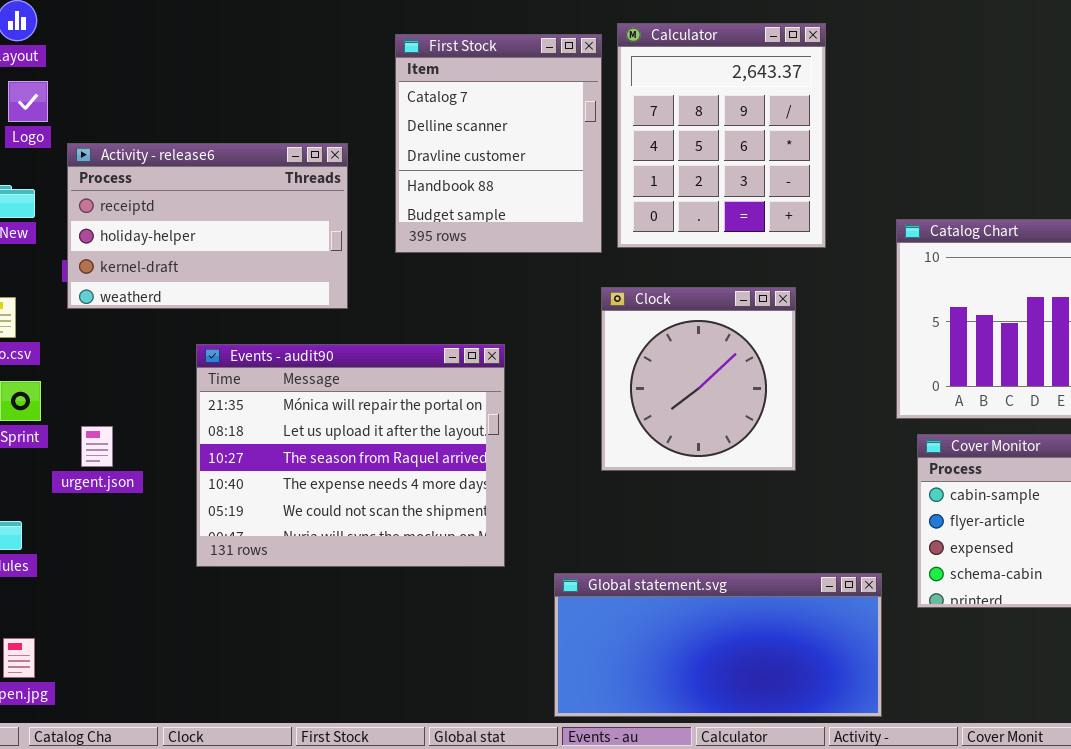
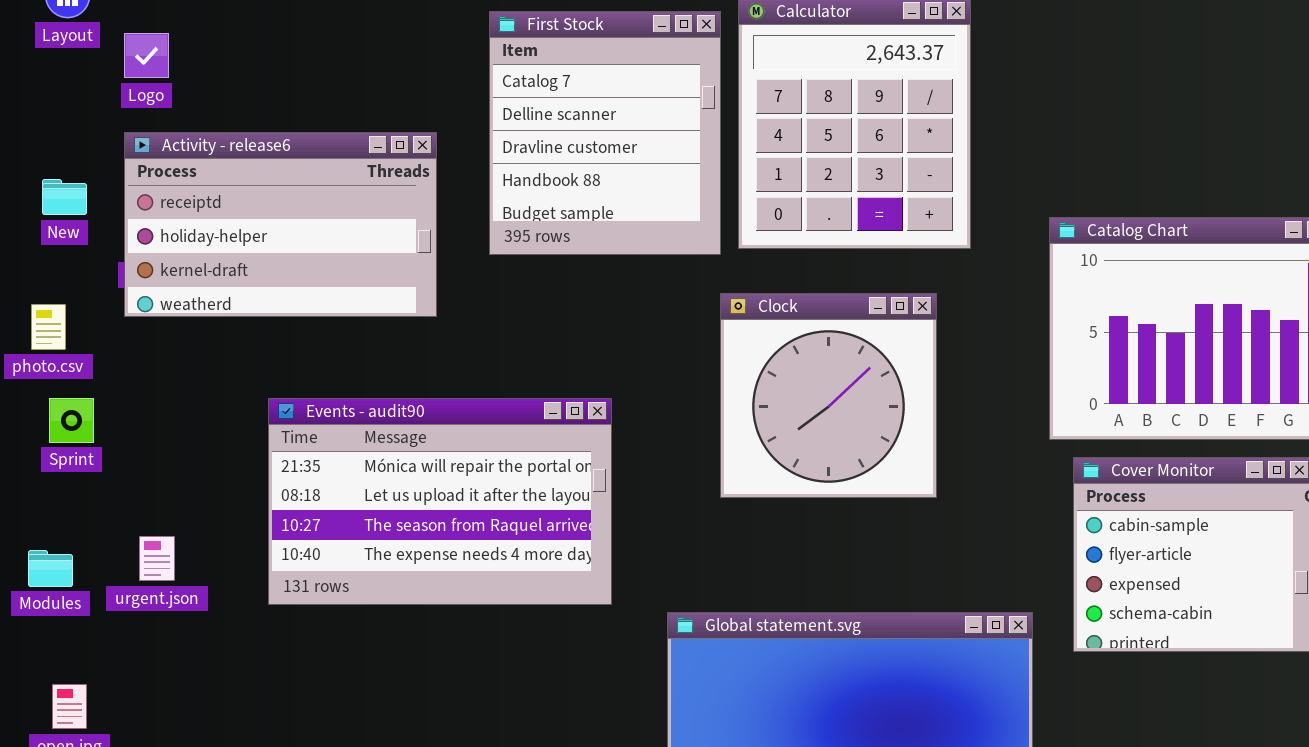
Logo: [8,81,48,122] -> [124,33,169,78], moved
Events - audit90: [196,344,505,567] -> [268,398,612,605], resized
urgent.json: [81,426,113,467] -> [139,536,175,581], moved

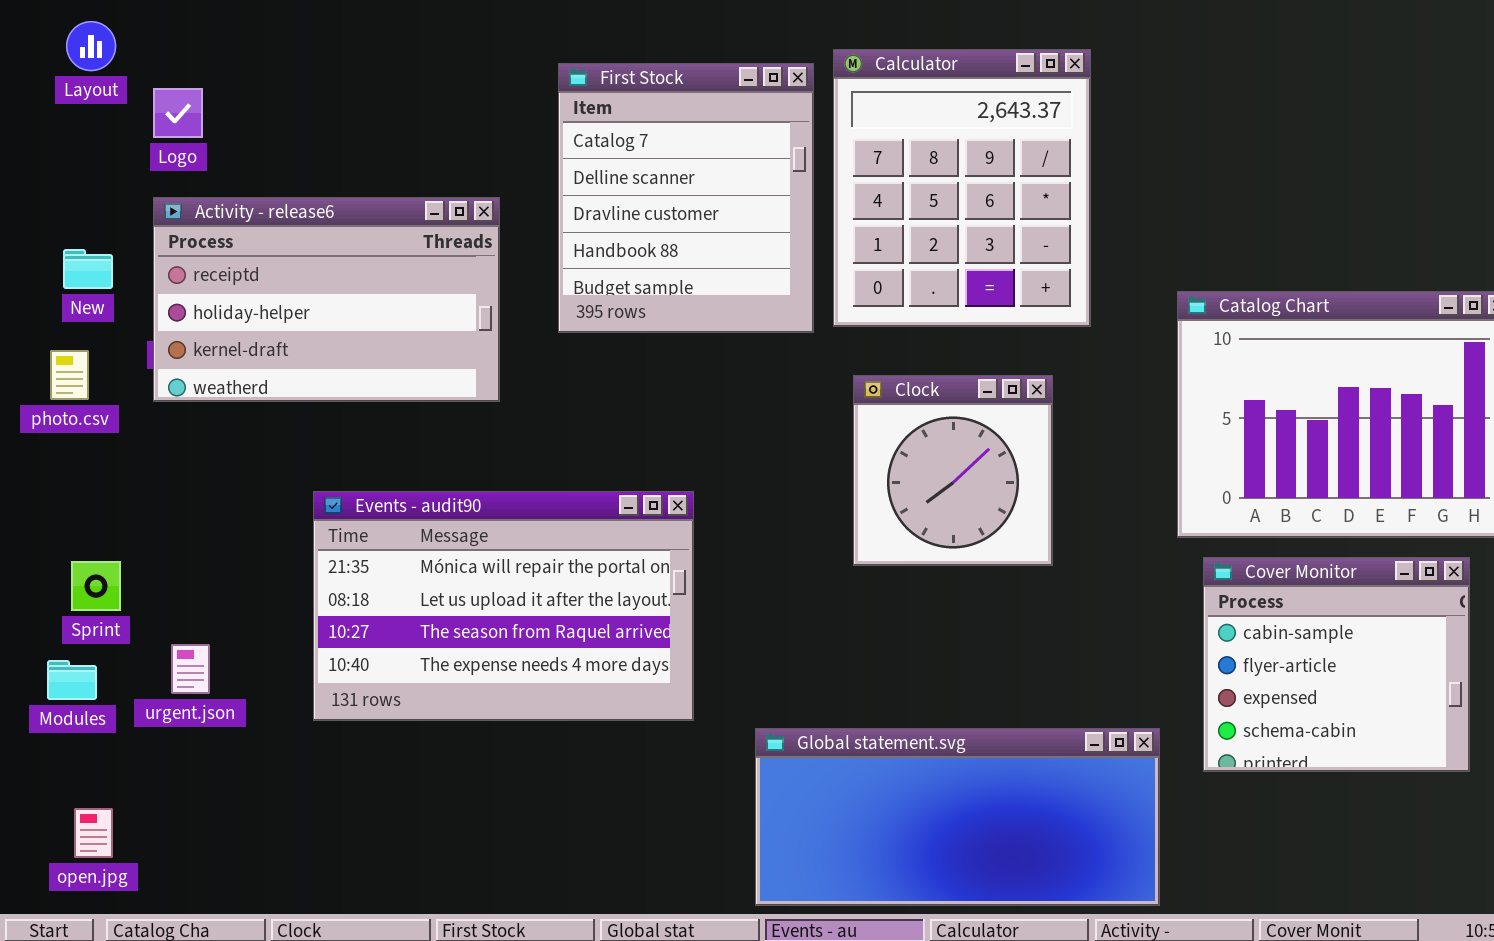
Clock: [720,293,937,498] -> [853,375,1053,566], resized
photo.csv: [31,304,66,350] -> [50,350,89,400], moved
Sprint: [49,398,94,443] -> [71,561,121,611], moved

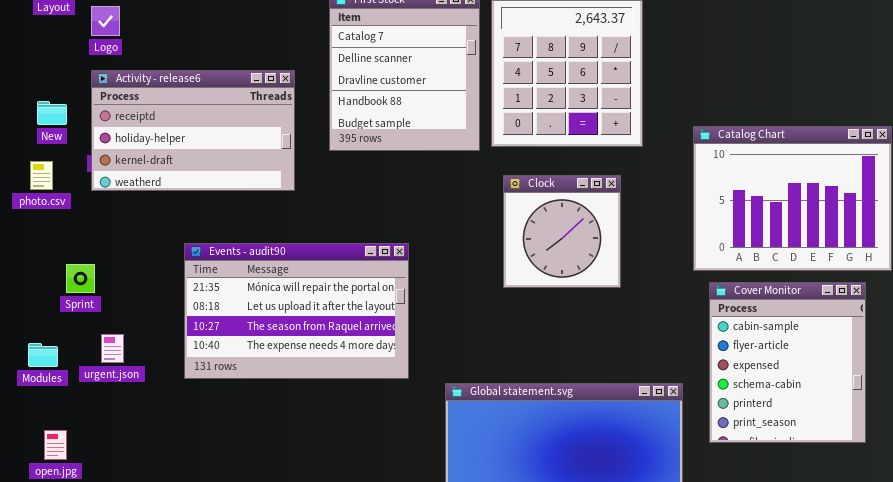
Cover Monitor: [1203,557,1470,772] -> [709,282,866,443], resized
Sprint: [71,561,121,611] -> [66,264,95,293], moved

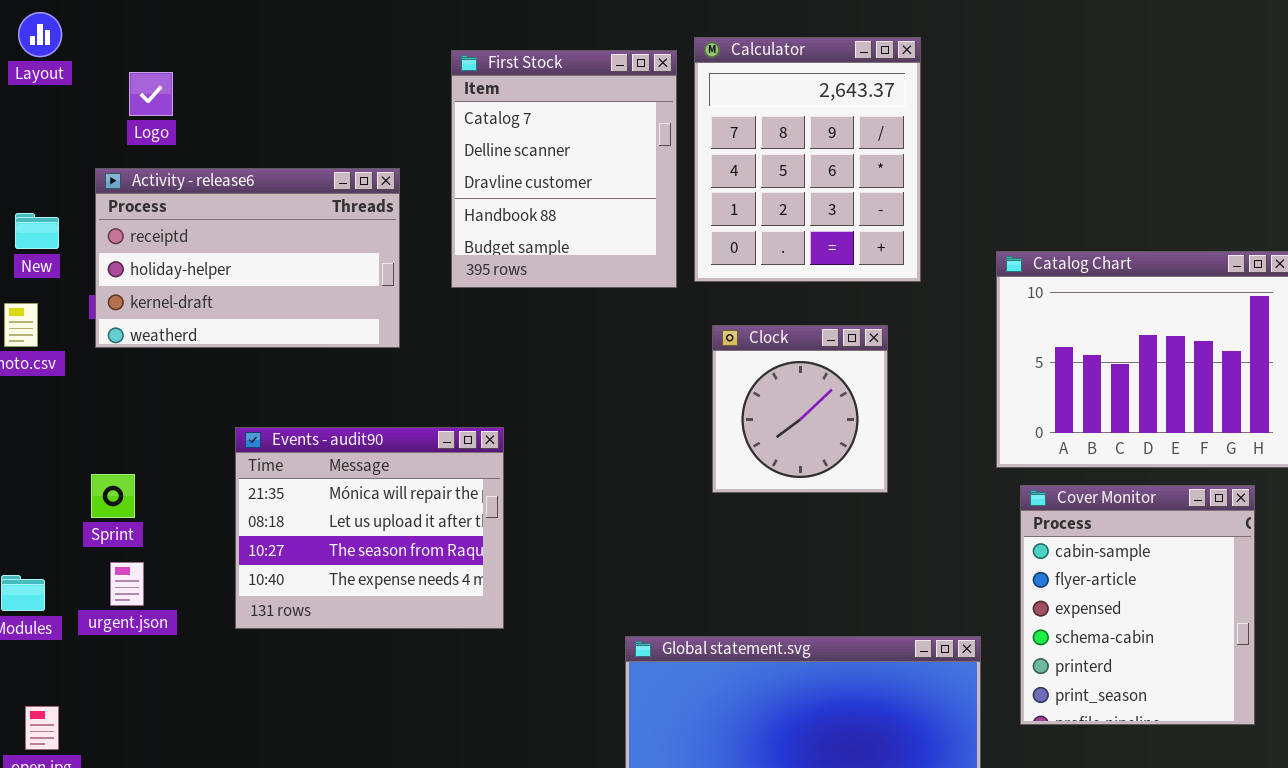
Logo: [91,6,120,36] -> [129,72,173,116], moved
Events - audit90: [184,243,409,379] -> [235,427,504,629], resized
Sprint: [66,264,95,293] -> [91,474,135,518], moved

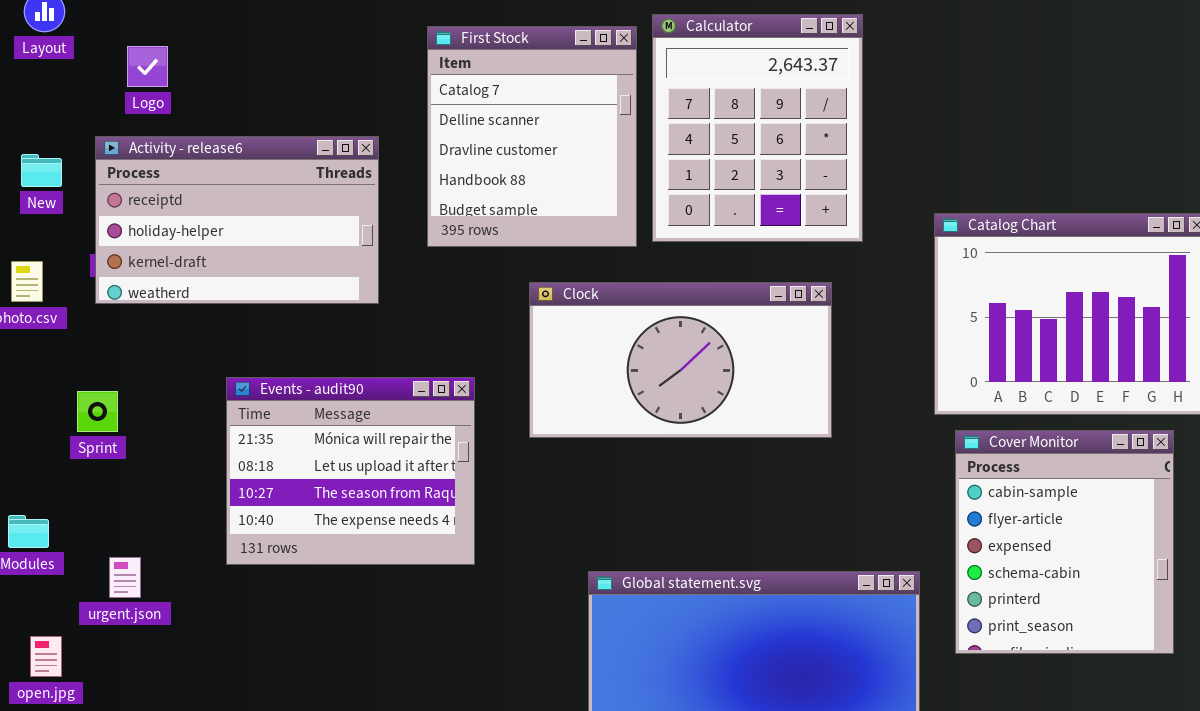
New: [15,213,59,249] -> [21,154,62,187], moved
Clock: [712,325,888,493] -> [529,282,832,438], resized
Sprint: [91,474,135,518] -> [77,391,118,432], moved
urgent.json: [110,562,144,606] -> [109,557,141,598], moved

